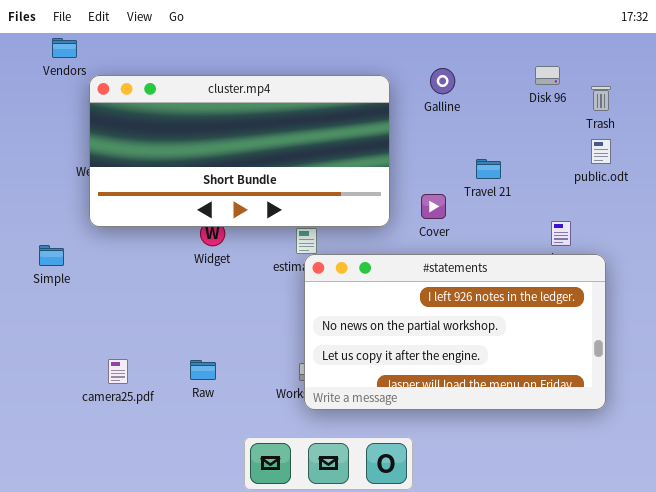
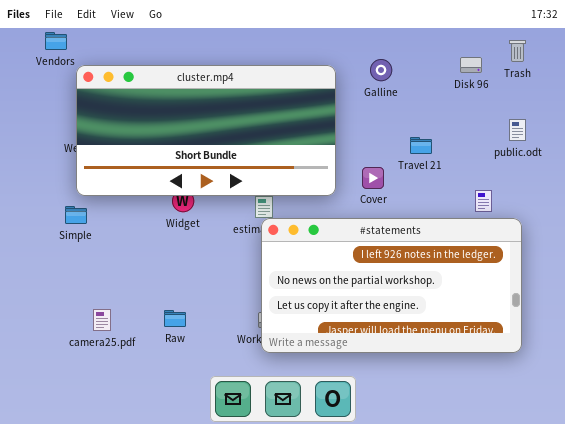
Trash: [591,86,611,111] -> [509,40,526,62], moved
Simple: [39,245,64,266] -> [65,206,87,224], moved

